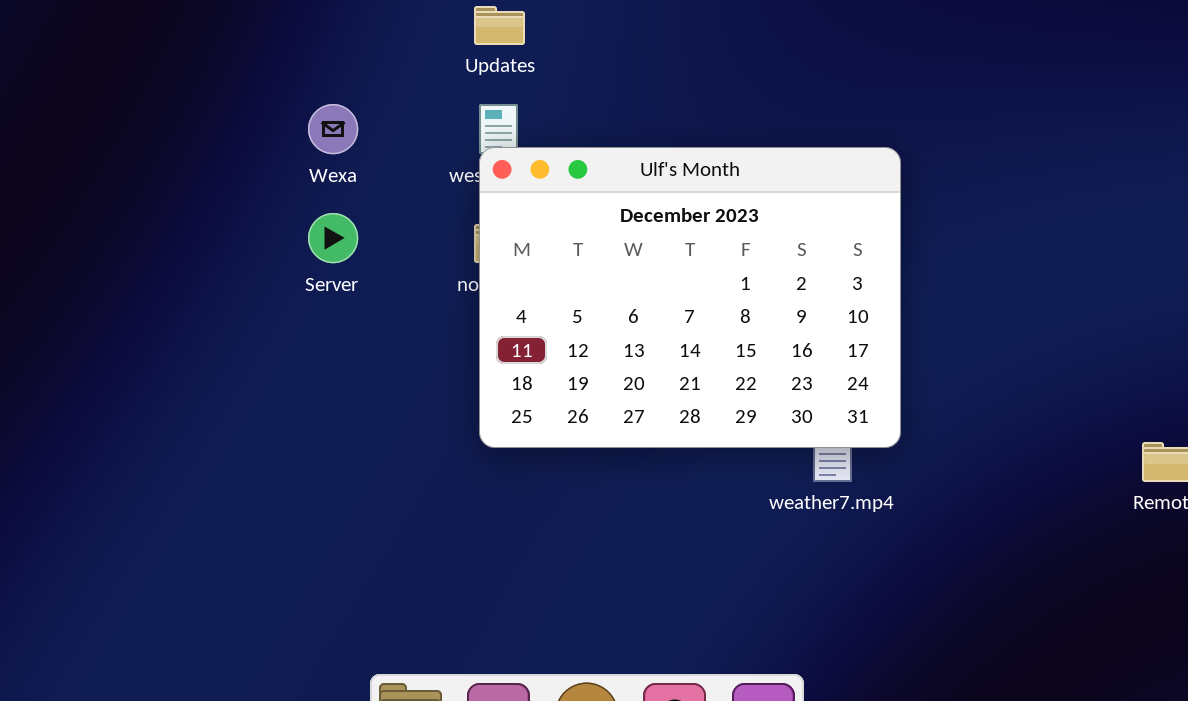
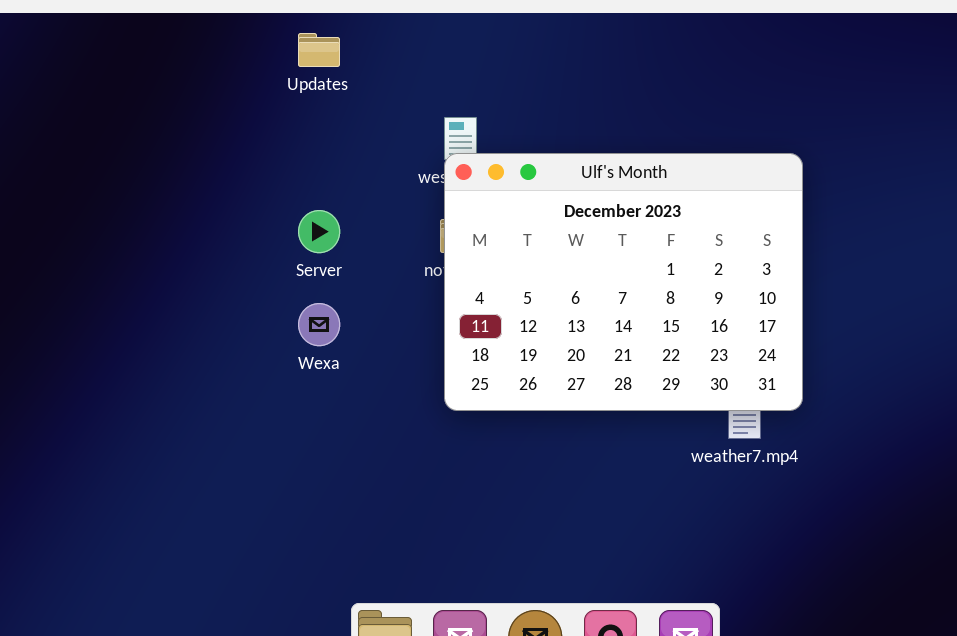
Updates: [474,6,525,45] -> [298,33,340,67], moved
Wexa: [308,104,358,154] -> [298,303,340,346], moved

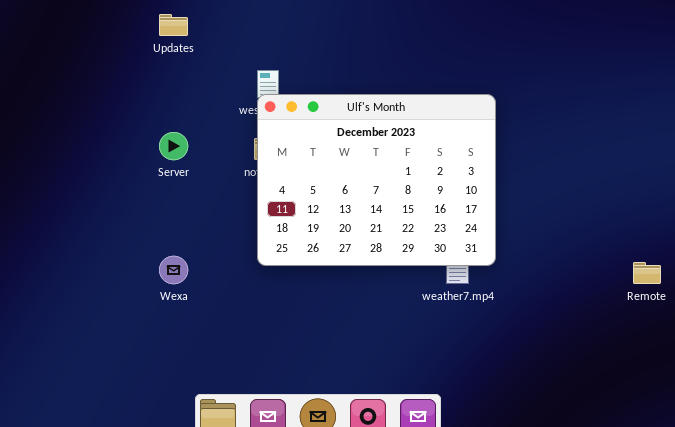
Wexa: [298,303,340,346] -> [159,256,188,284], moved

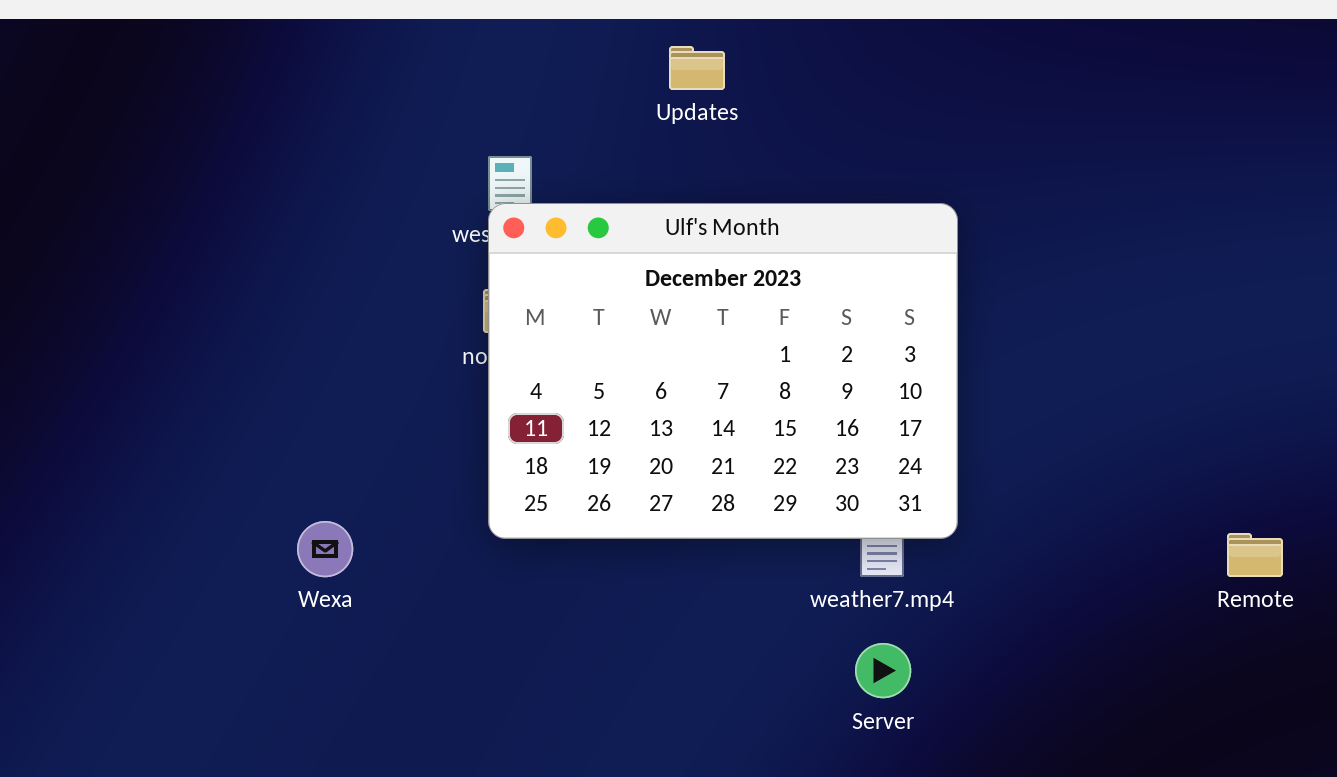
Updates: [159,14,188,36] -> [669,46,725,90], moved
Server: [159,132,188,160] -> [855,643,911,698], moved

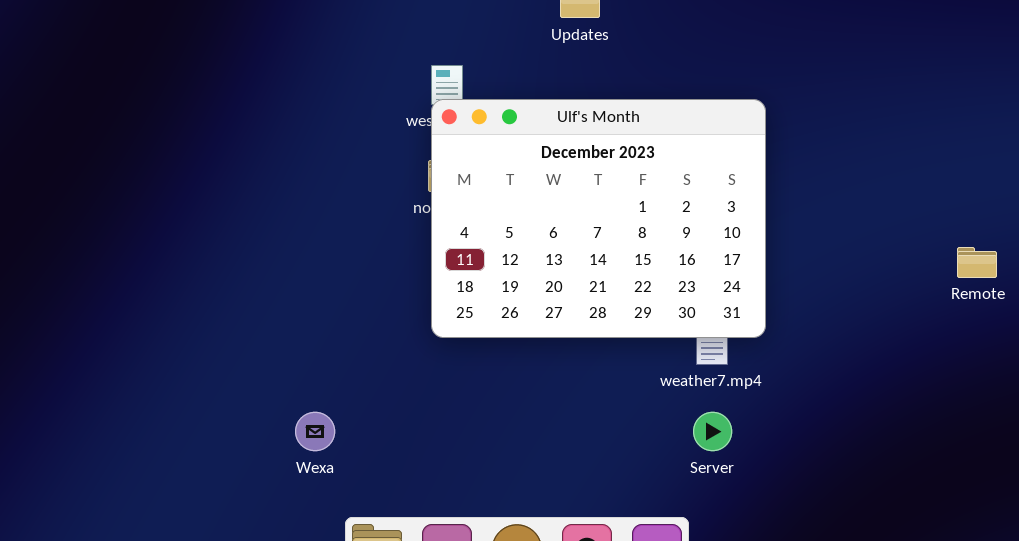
Wexa: [297,521,353,577] -> [295,412,335,451], moved
Remote: [1227,533,1283,577] -> [957,247,997,278], moved

